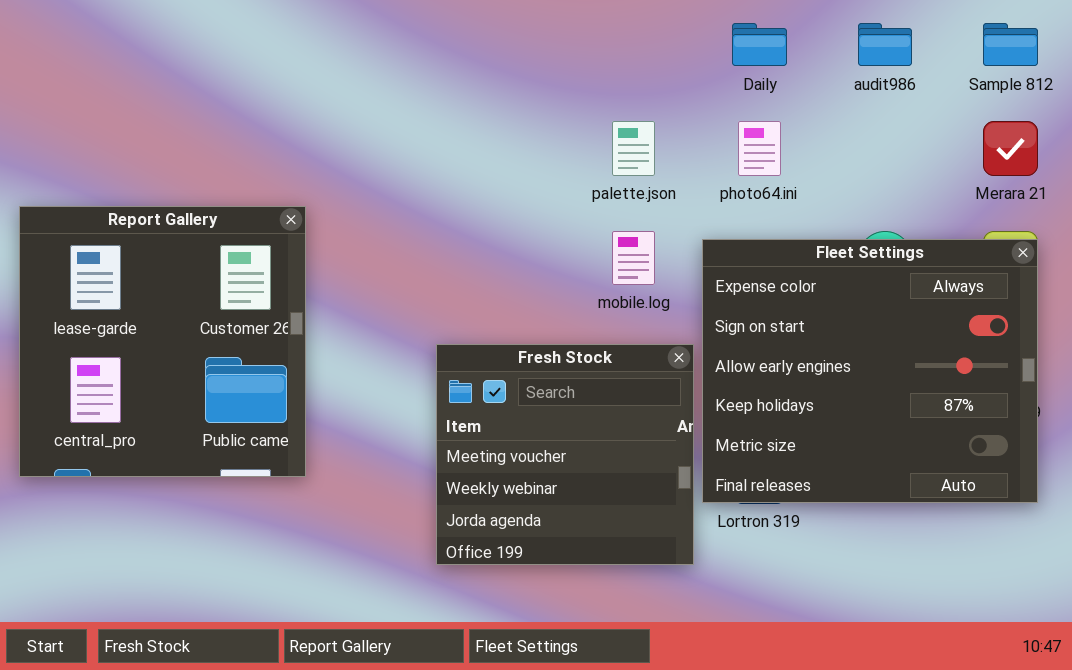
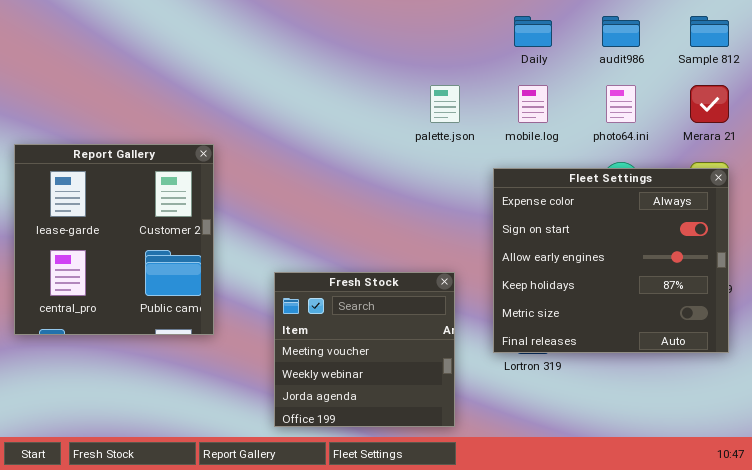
photo64.ini: [738,121,781,176] -> [606,85,636,123], moved
mobile.log: [612,231,655,285] -> [518,85,548,123], moved
Fresh Stock: [436,344,694,565] -> [274,272,455,427], moved

